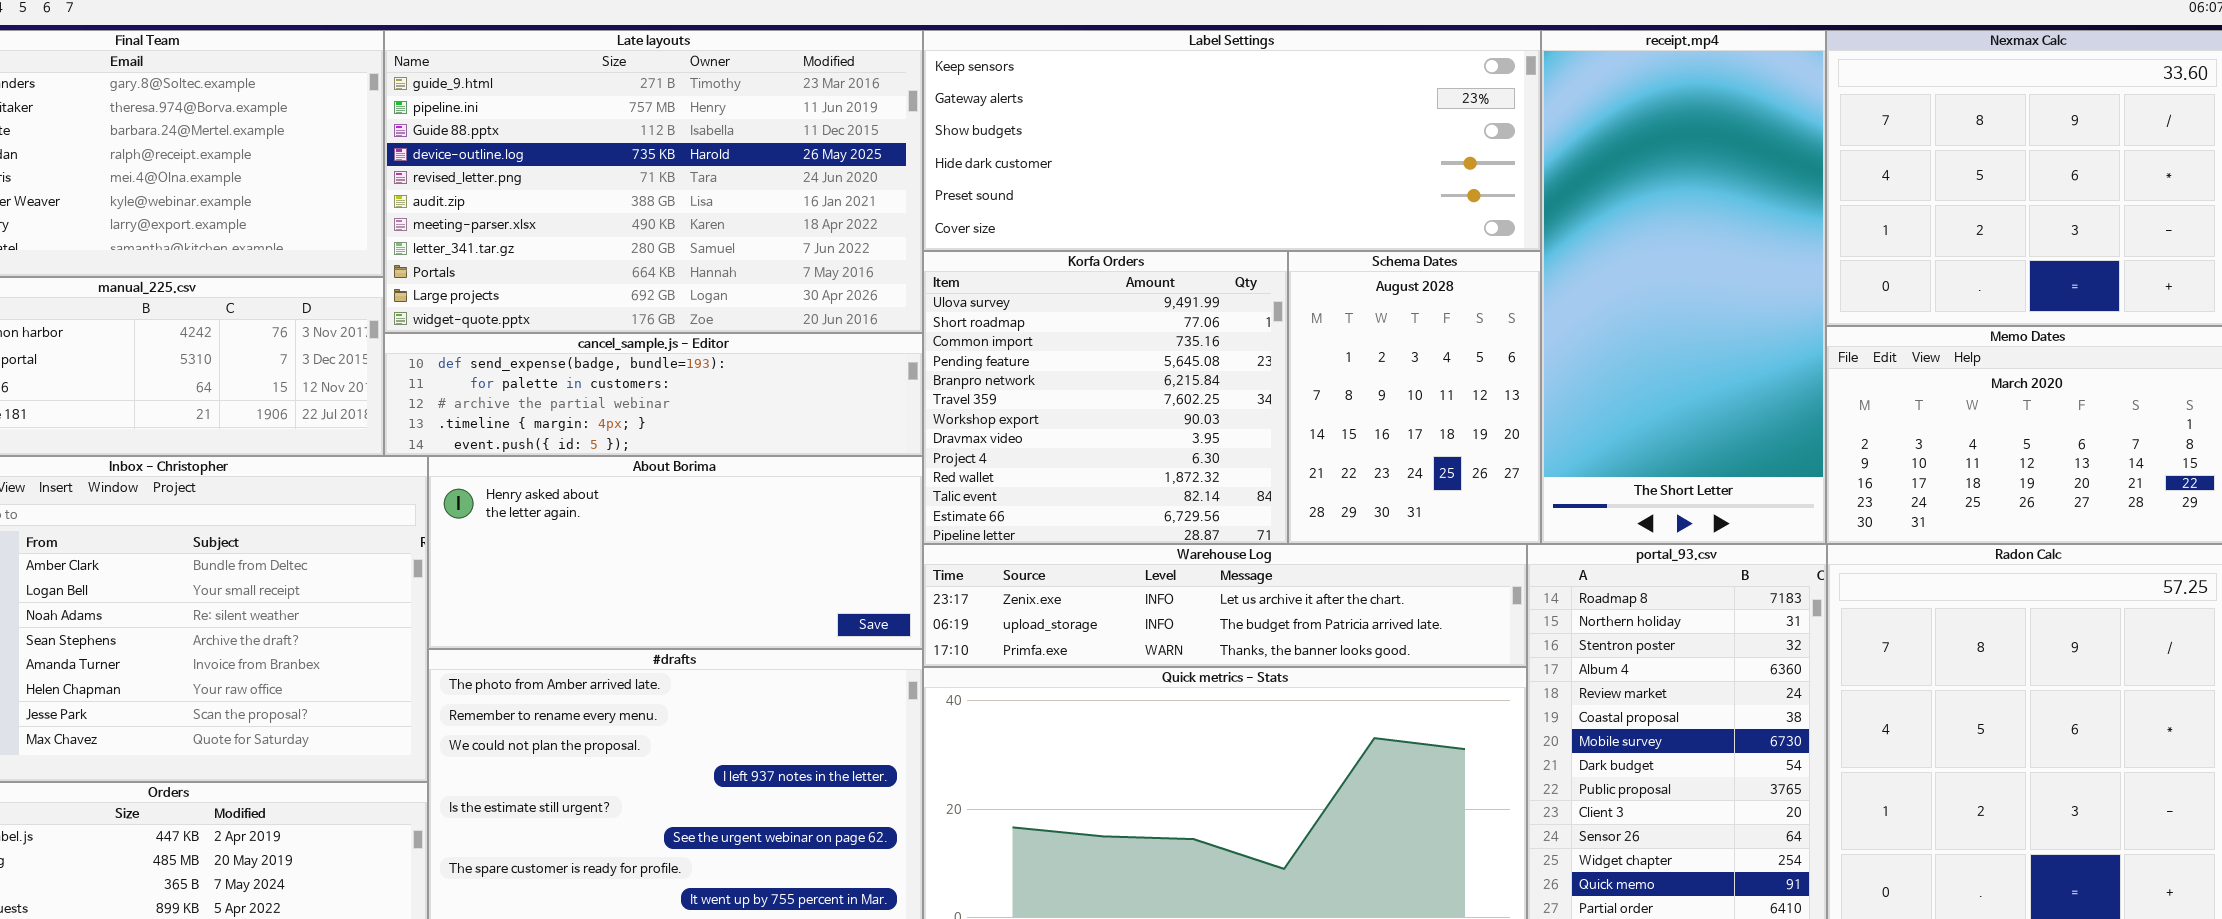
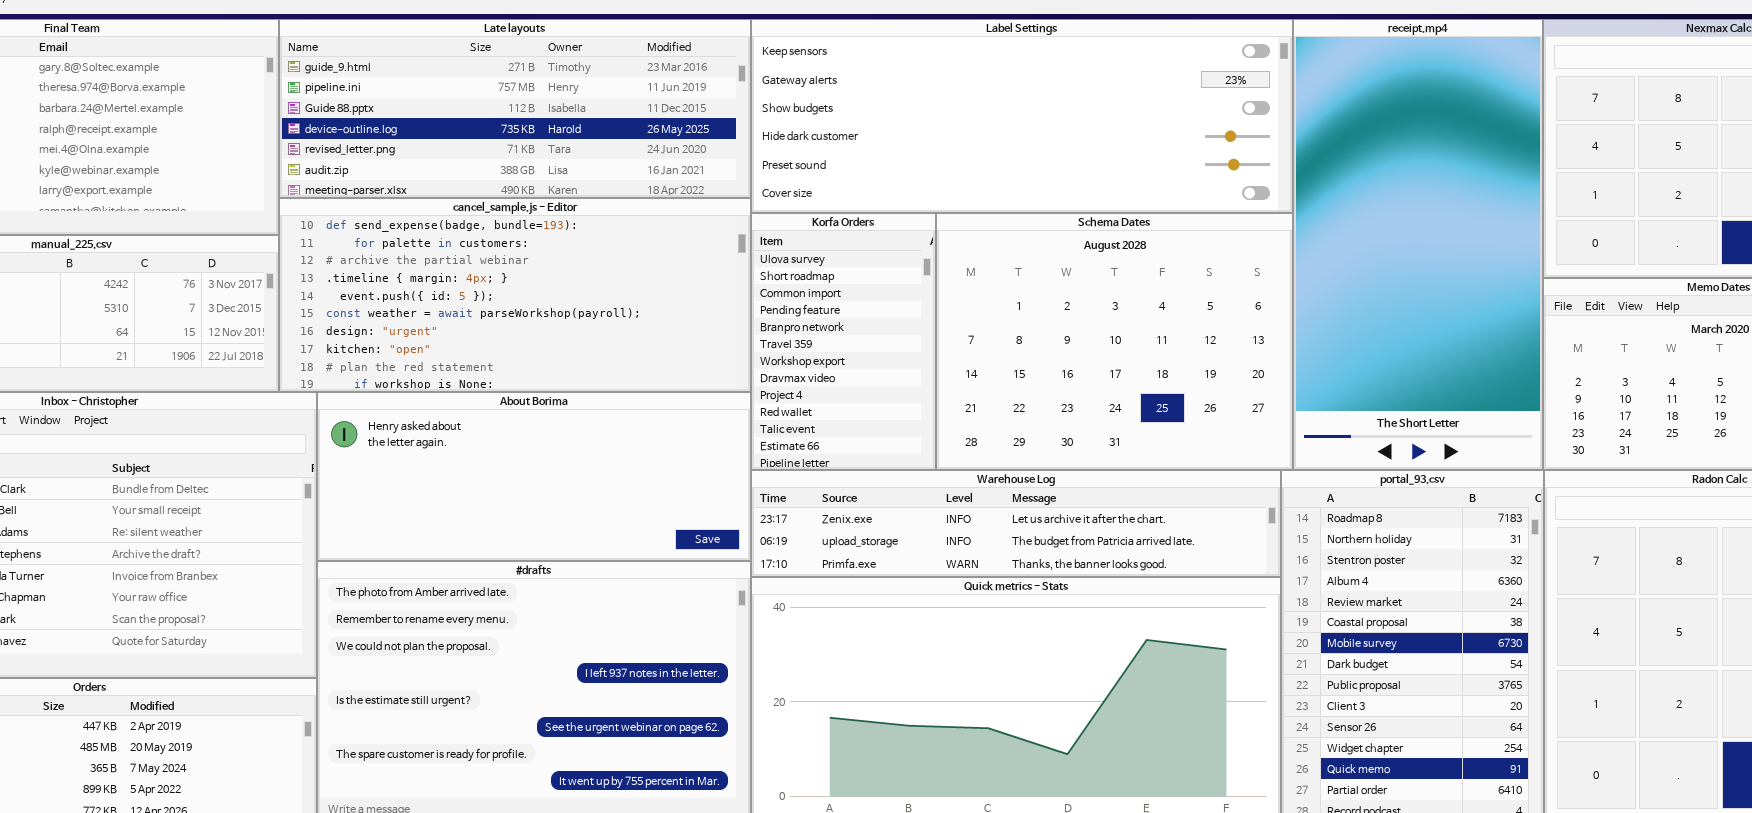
Late layouts: [384,30,923,333] -> [279,19,751,198], resized
Korfa Orders: [923,251,1288,544] -> [751,213,936,470], resized
Schema Dates: [1288,251,1541,544] -> [936,213,1293,470], resized
cancel_sample.js - Editor: [384,333,923,456] -> [279,198,751,392], resized

